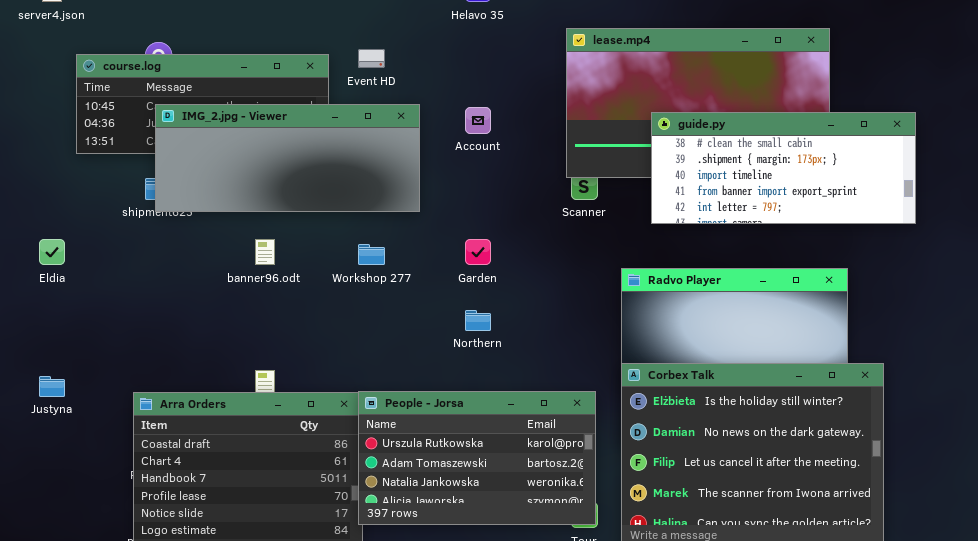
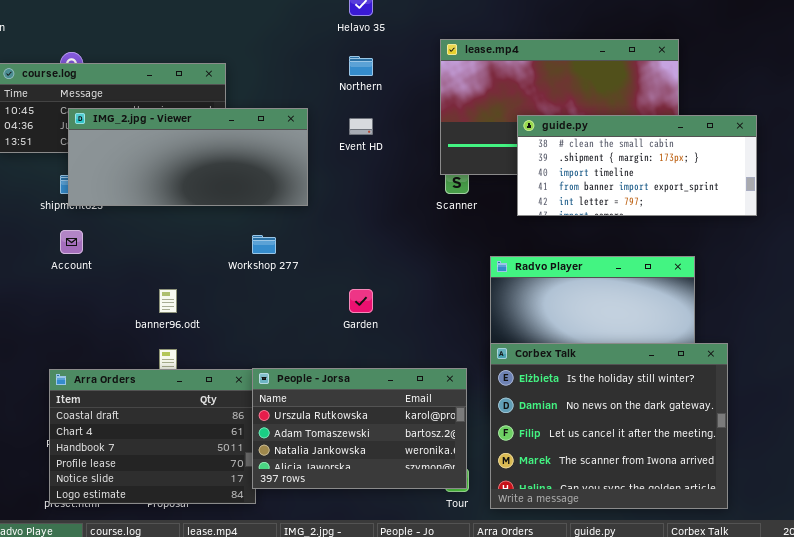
Event HD: [358,49,385,68] -> [349,118,373,135], moved
Account: [465,107,491,134] -> [60,230,83,254], moved
banner96.odt: [255,239,275,265] -> [159,289,177,313], moved
Garden: [465,239,491,265] -> [349,289,373,313], moved
Northern: [465,310,491,331] -> [349,56,373,76], moved

